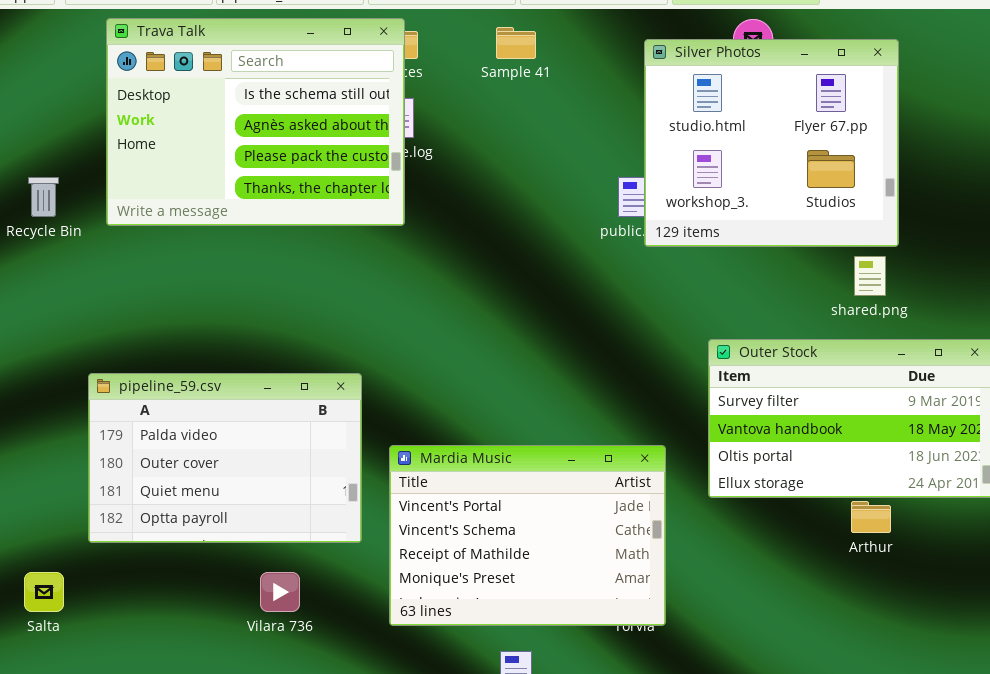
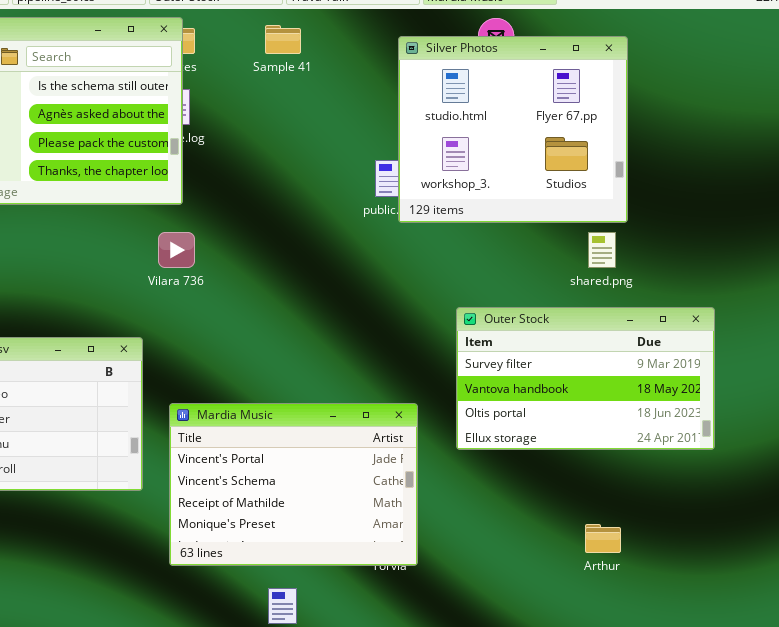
Arthur: [851,501,891,533] -> [585,524,621,553], moved
Vilara 736: [260,572,300,612] -> [158,232,195,268], moved

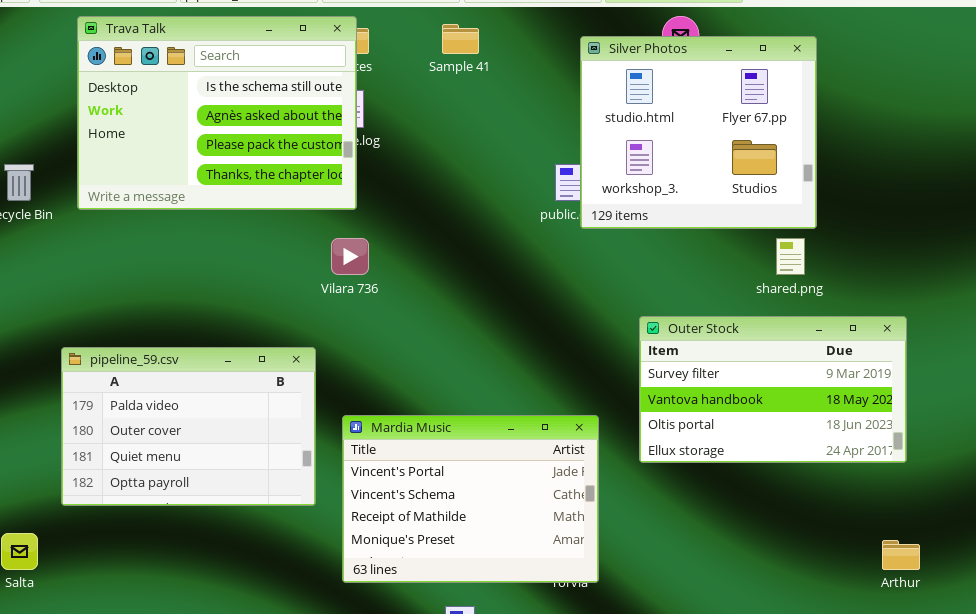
Arthur: [585,524,621,553] -> [882,540,920,570], moved

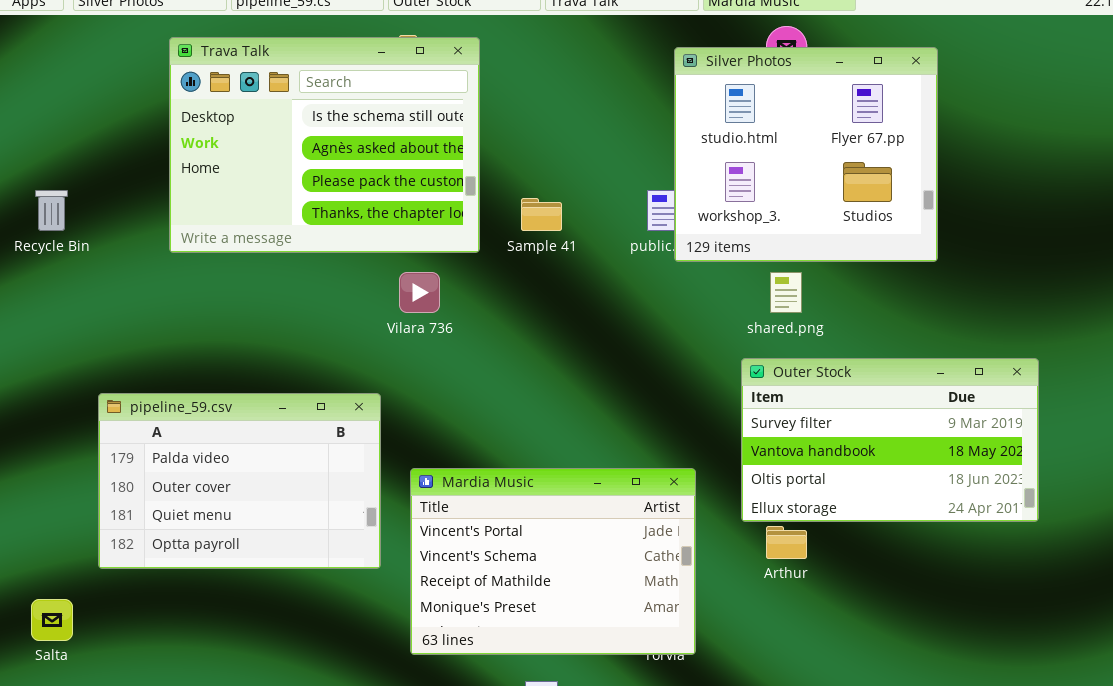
Trava Talk: [77,16,357,210] -> [169,37,480,253], moved
Sample 41: [442,24,479,54] -> [521,198,562,231], moved
shared.png: [776,238,805,275] -> [770,272,802,313], moved
Arthur: [882,540,920,570] -> [766,526,807,559], moved

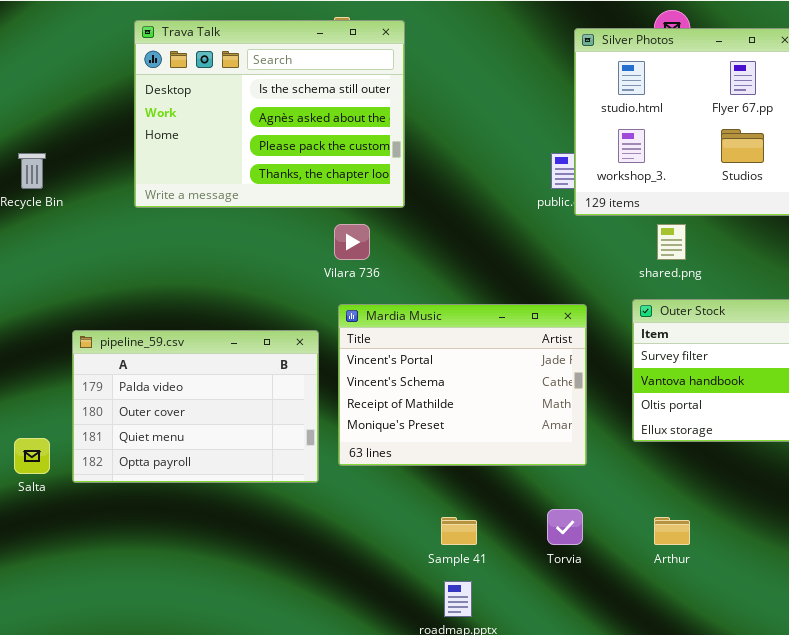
Sample 41: [521,198,562,231] -> [441,517,477,545], moved
Mardia Music: [410,468,696,655] -> [338,304,587,466], moved
Arthur: [766,526,807,559] -> [654,517,690,545], moved
Salta: [31,599,73,641] -> [14,438,50,474], moved

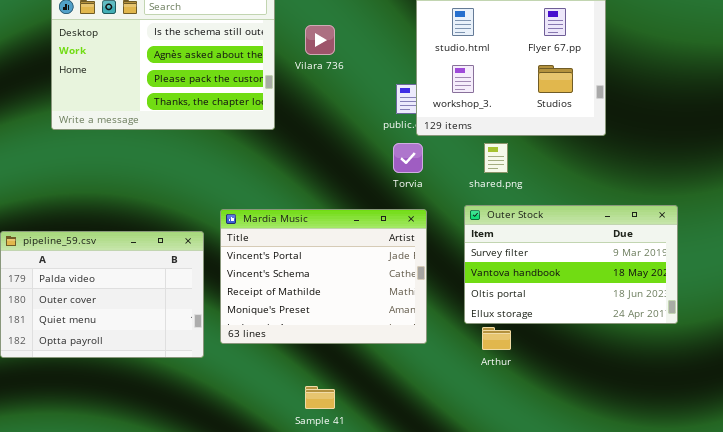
Vilara 736: [334,224,370,260] -> [305,25,335,55], moved
Torvia: [547,509,583,545] -> [393,143,423,173], moved
Arthur: [654,517,690,545] -> [482,327,511,350], moved

